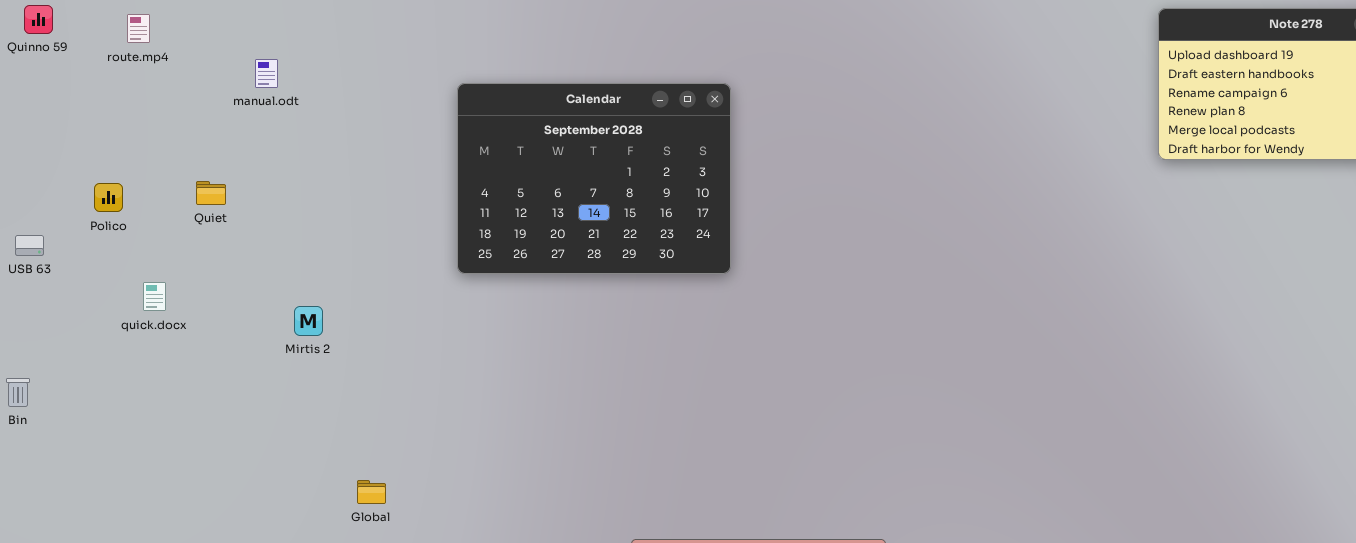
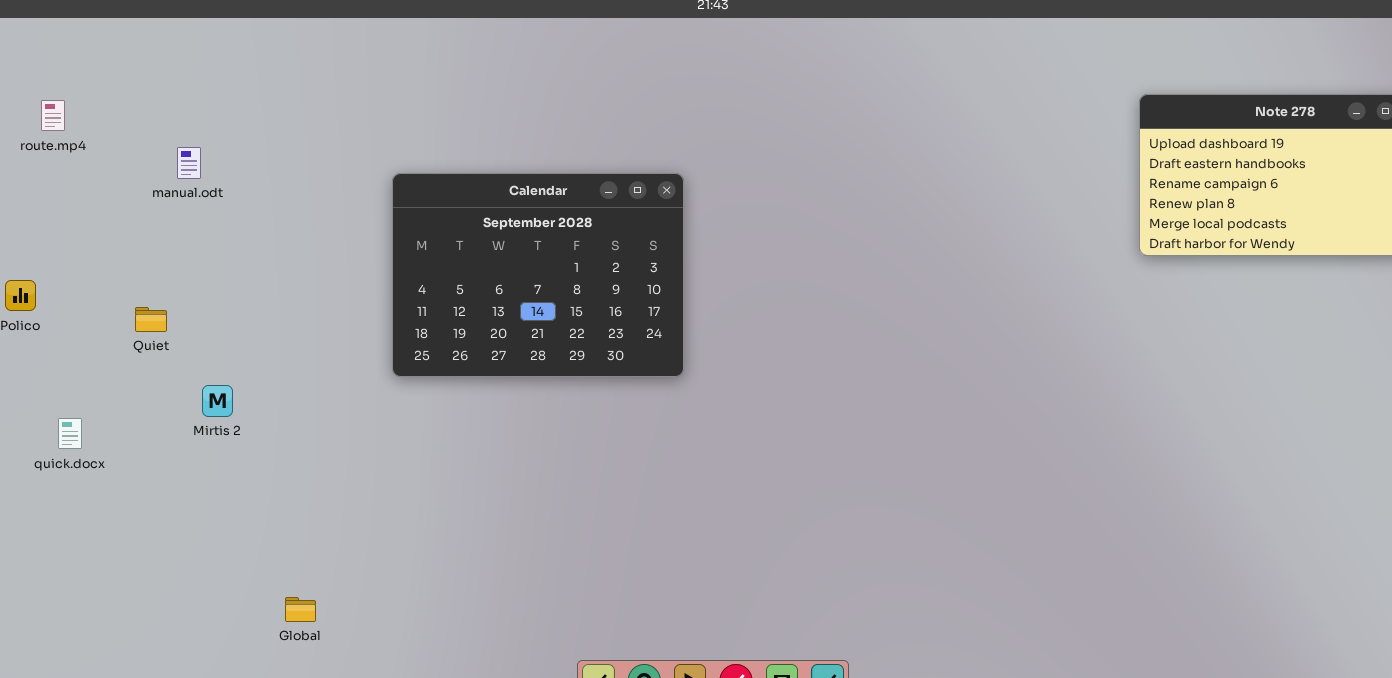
Quiet: [196,181,226,205] -> [135,307,167,332], moved
quick.docx: [143,282,166,311] -> [58,418,82,449], moved
Mirtis 2: [294,306,323,336] -> [202,385,233,417], moved

